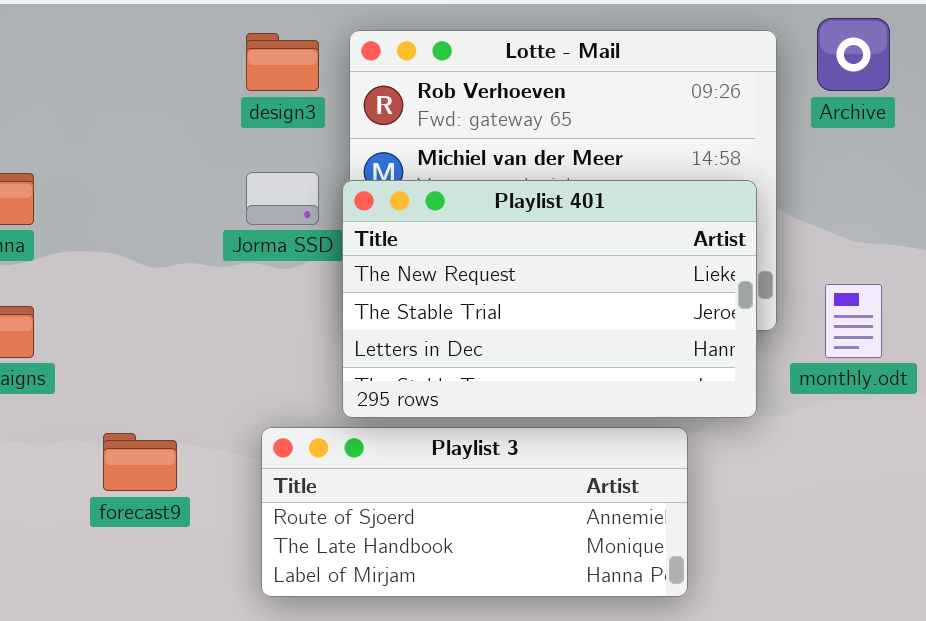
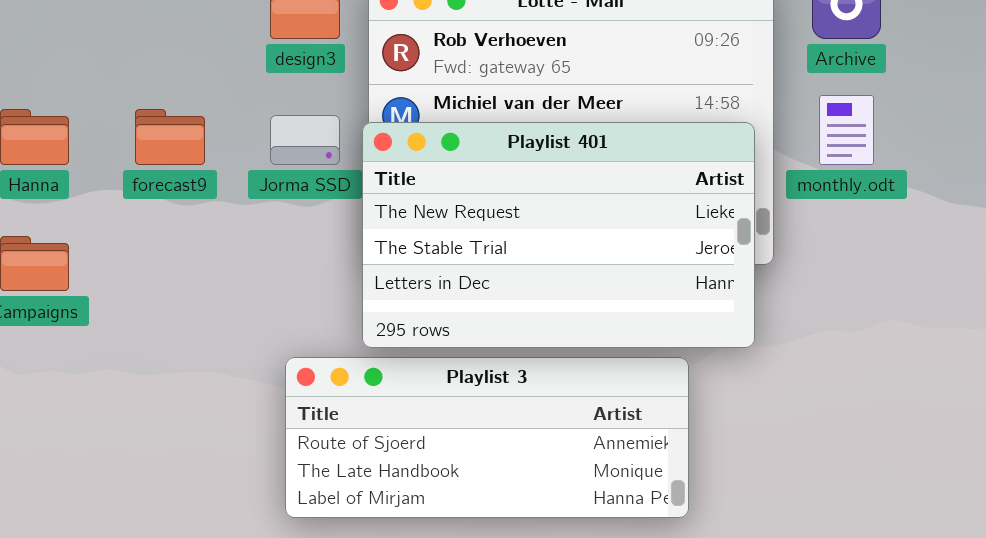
monthly.odt: [825,284,882,358] -> [819,95,874,165], moved
forecast9: [103,433,177,491] -> [135,109,205,165], moved

